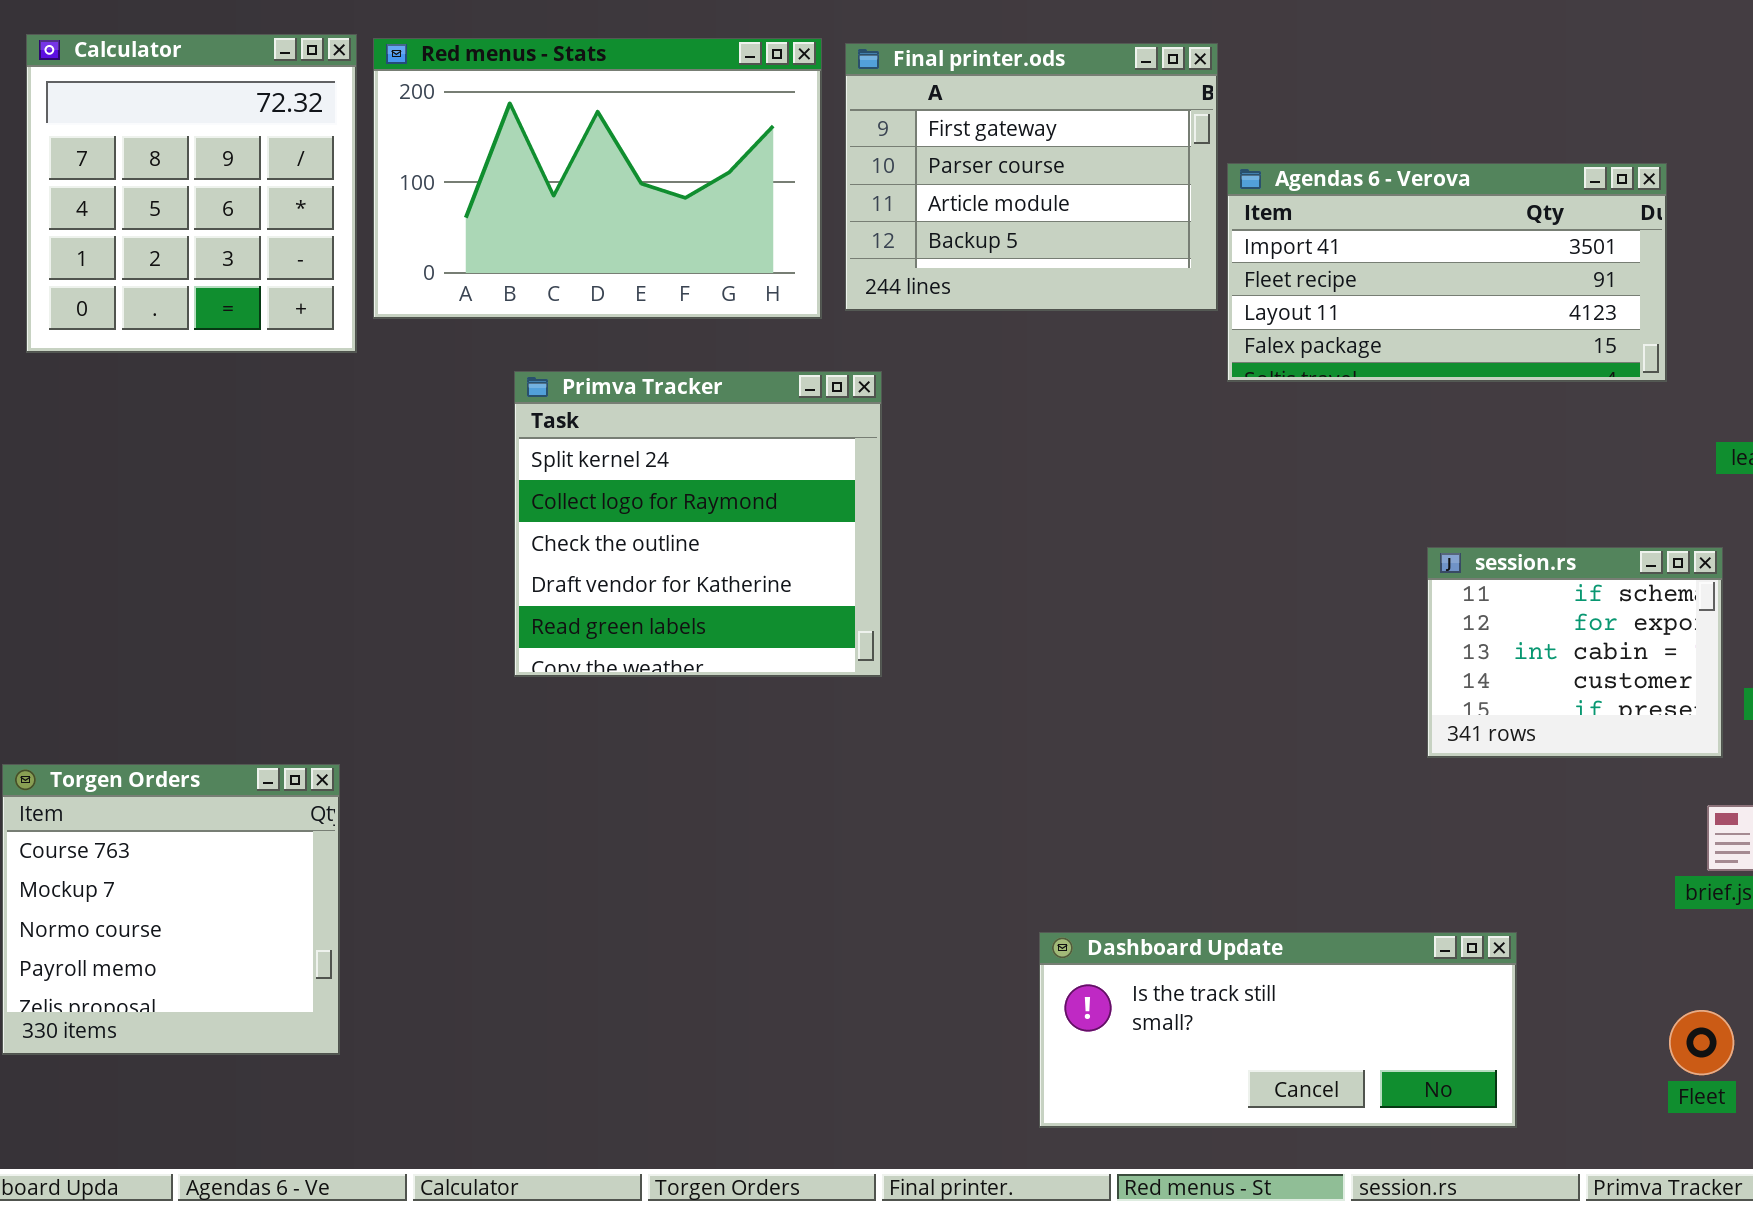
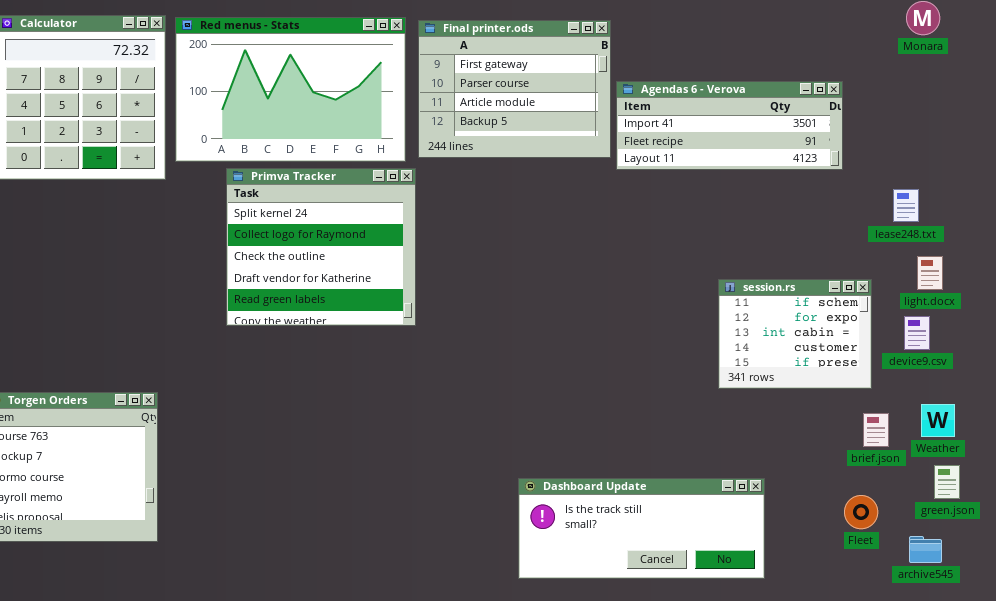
Agendas 6 - Verova: [1227,163,1667,382] -> [616,81,843,170], resized
Primva Tracker: [514,371,882,677] -> [226,168,416,326], moved
Fleet: [1669,1010,1734,1075] -> [844,495,878,529], moved

